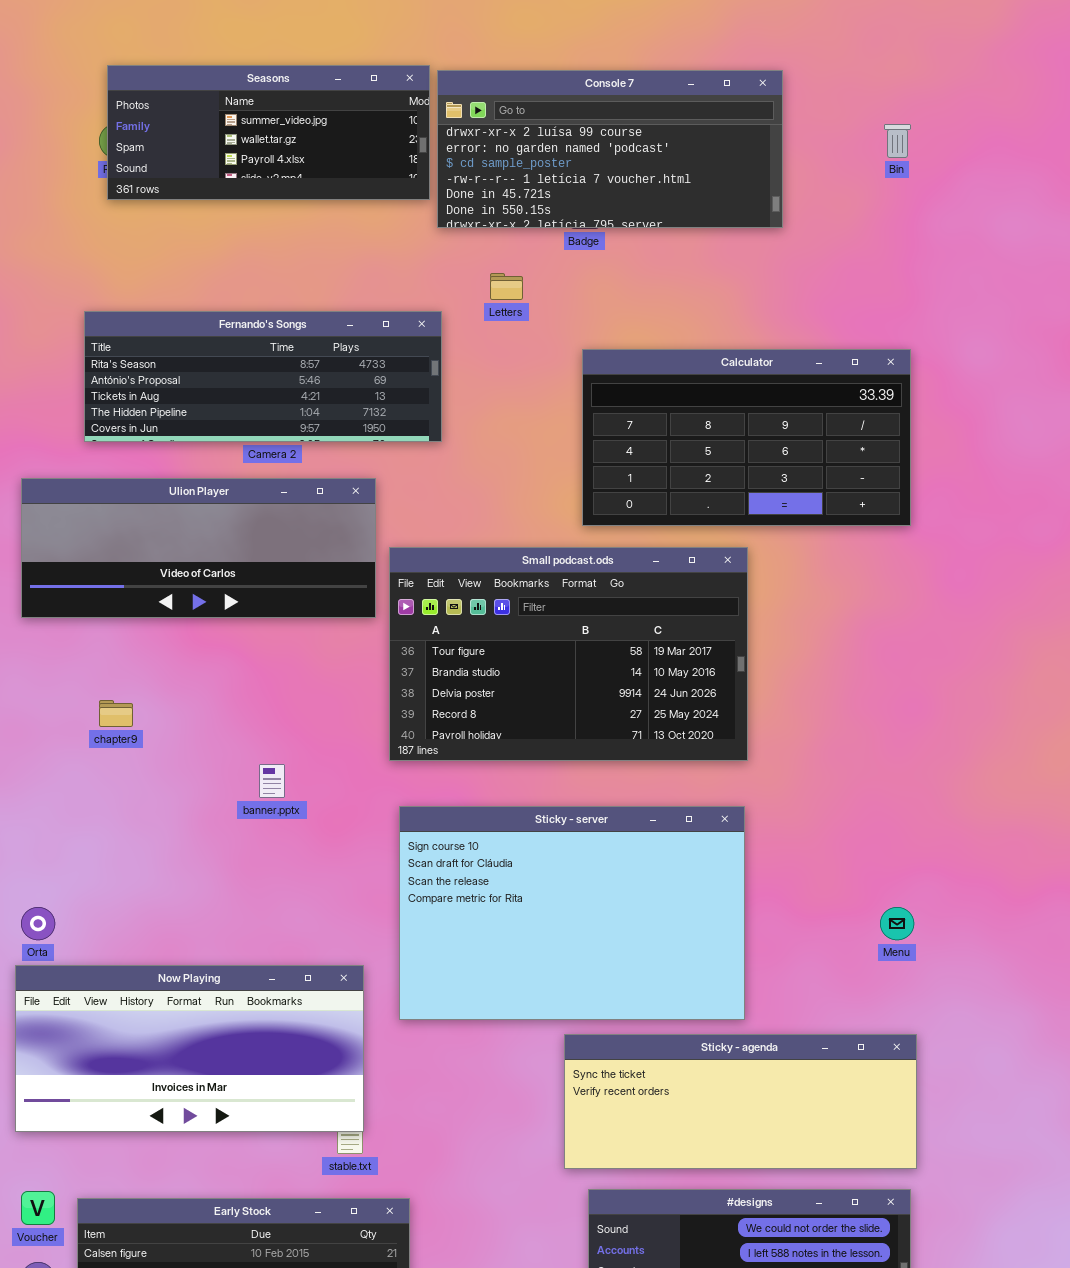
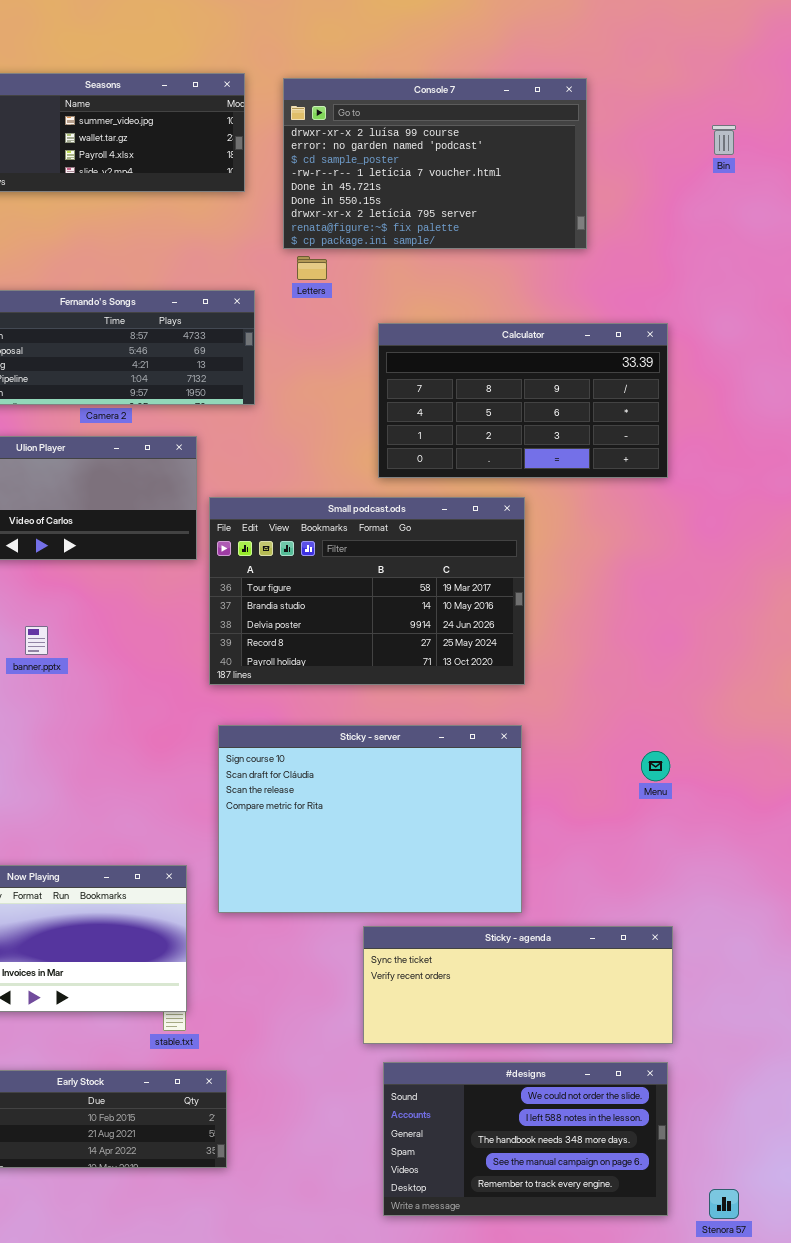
Console 7: [437,70,783,228] -> [283,78,587,249], moved, resized
Bin: [884,124,911,158] -> [712,125,736,155], moved
banner.pptx: [259,764,285,798] -> [25,626,48,655], moved
Menu: [880,907,914,940] -> [641,751,670,781], moved

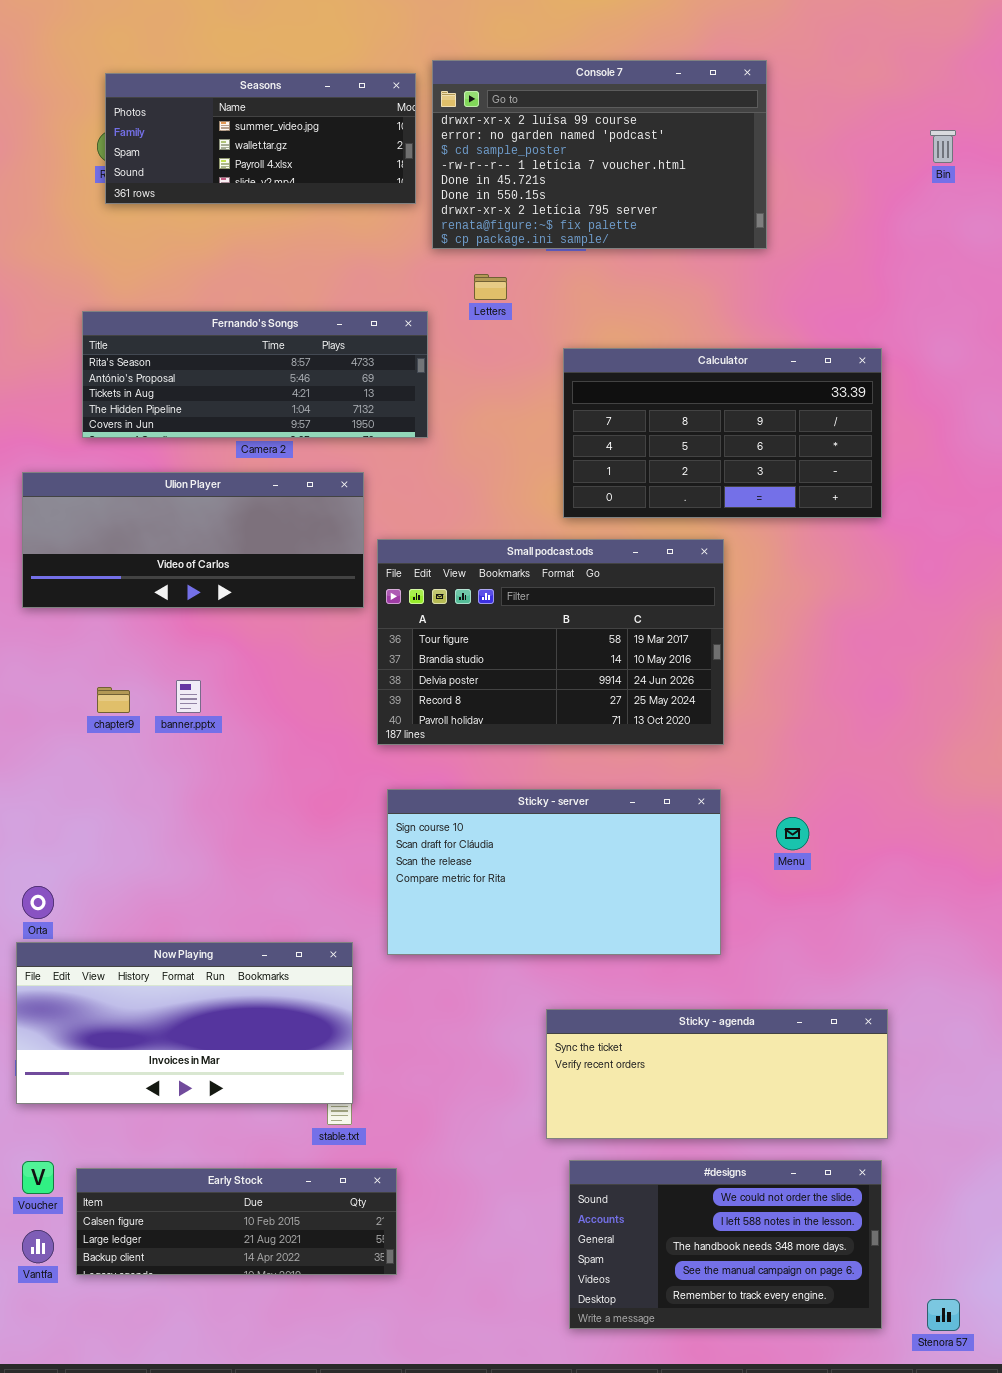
Console 7: [283,78,587,249] -> [432,60,767,249], moved
Sticky - server: [218,725,522,913] -> [387,789,721,955], resized
Menu: [641,751,670,781] -> [776,817,809,850], moved

